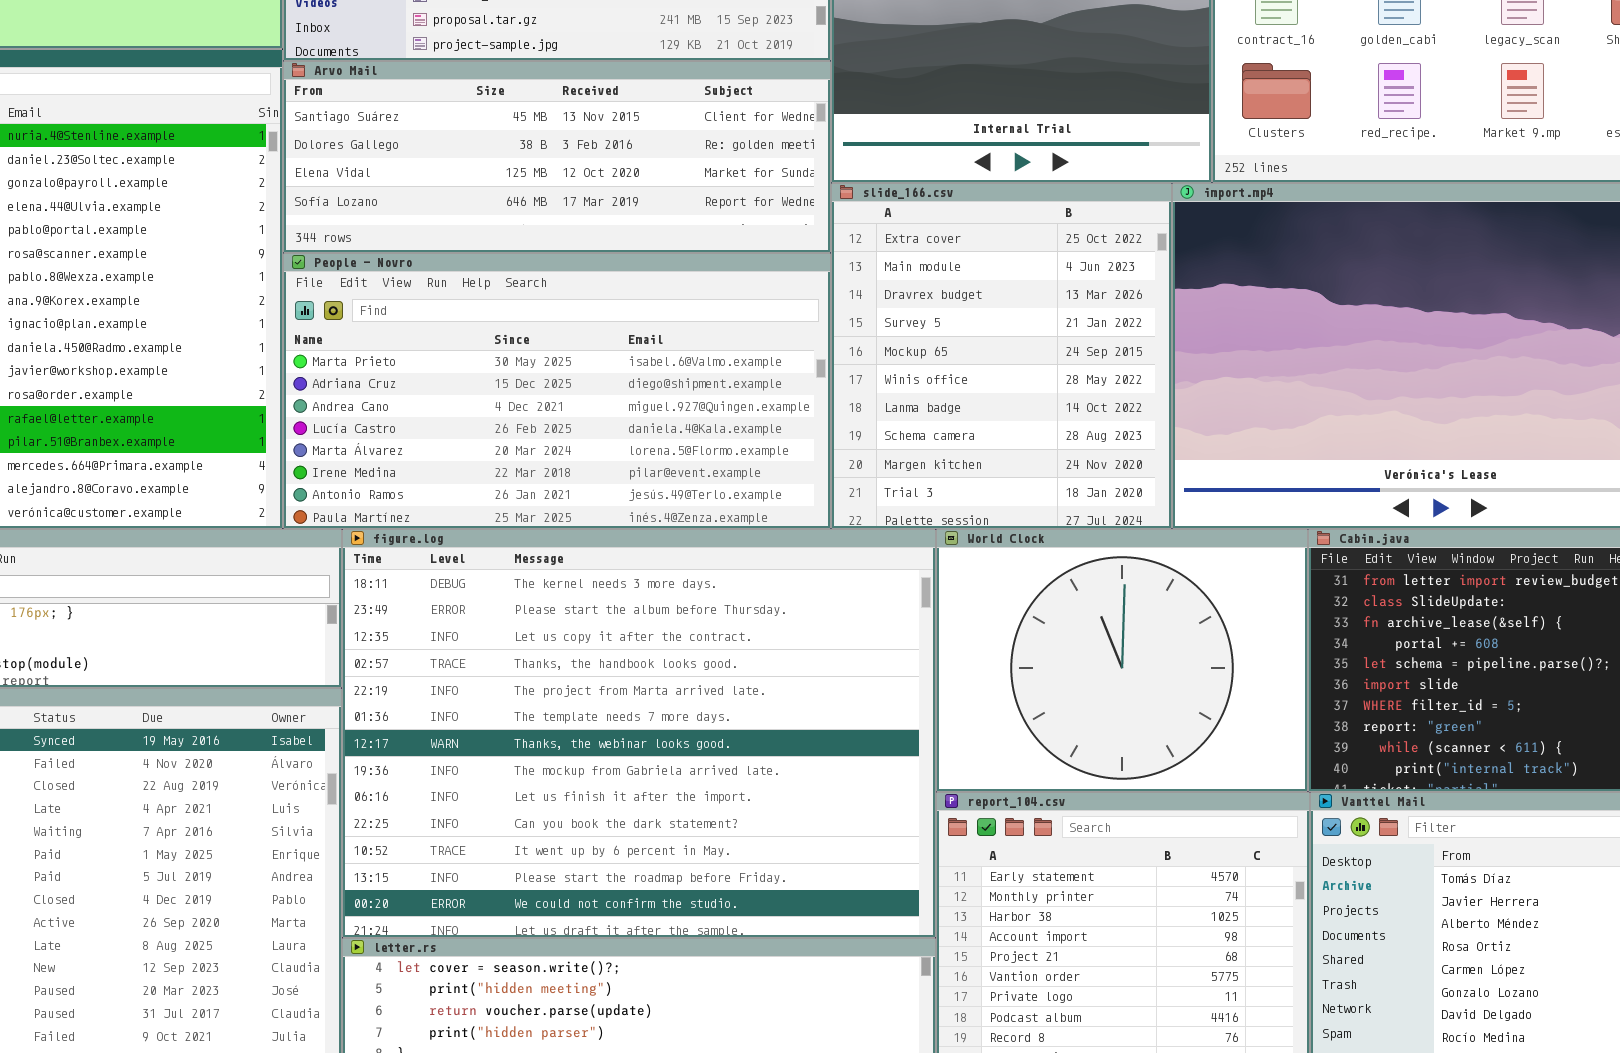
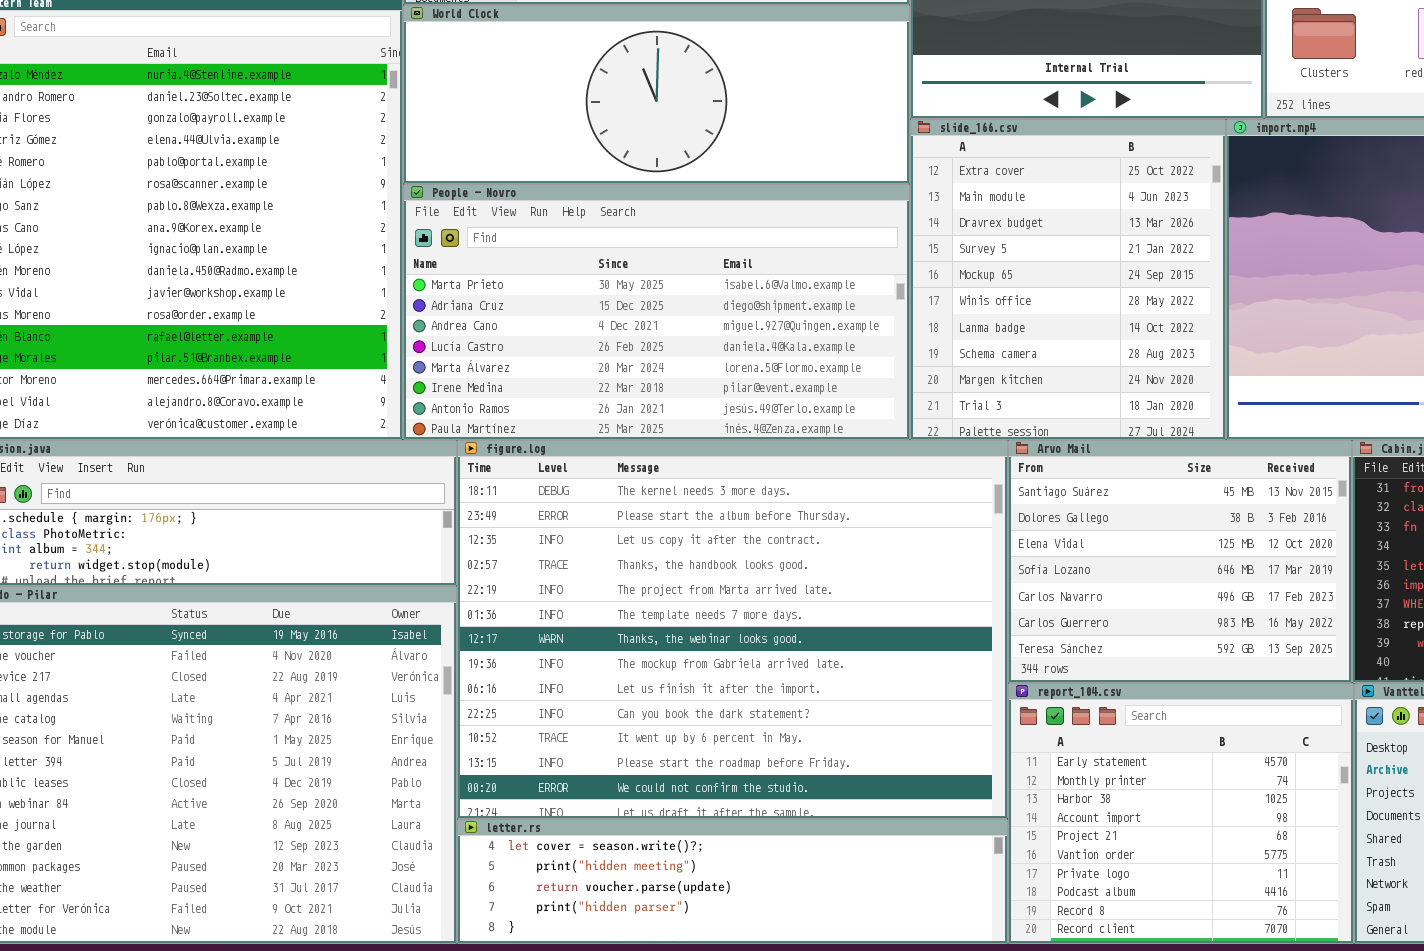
Arvo Mail: [283,61,831,253] -> [1008,440,1352,683], moved, resized
World Clock: [936,529,1308,792] -> [403,5,910,184], moved, resized

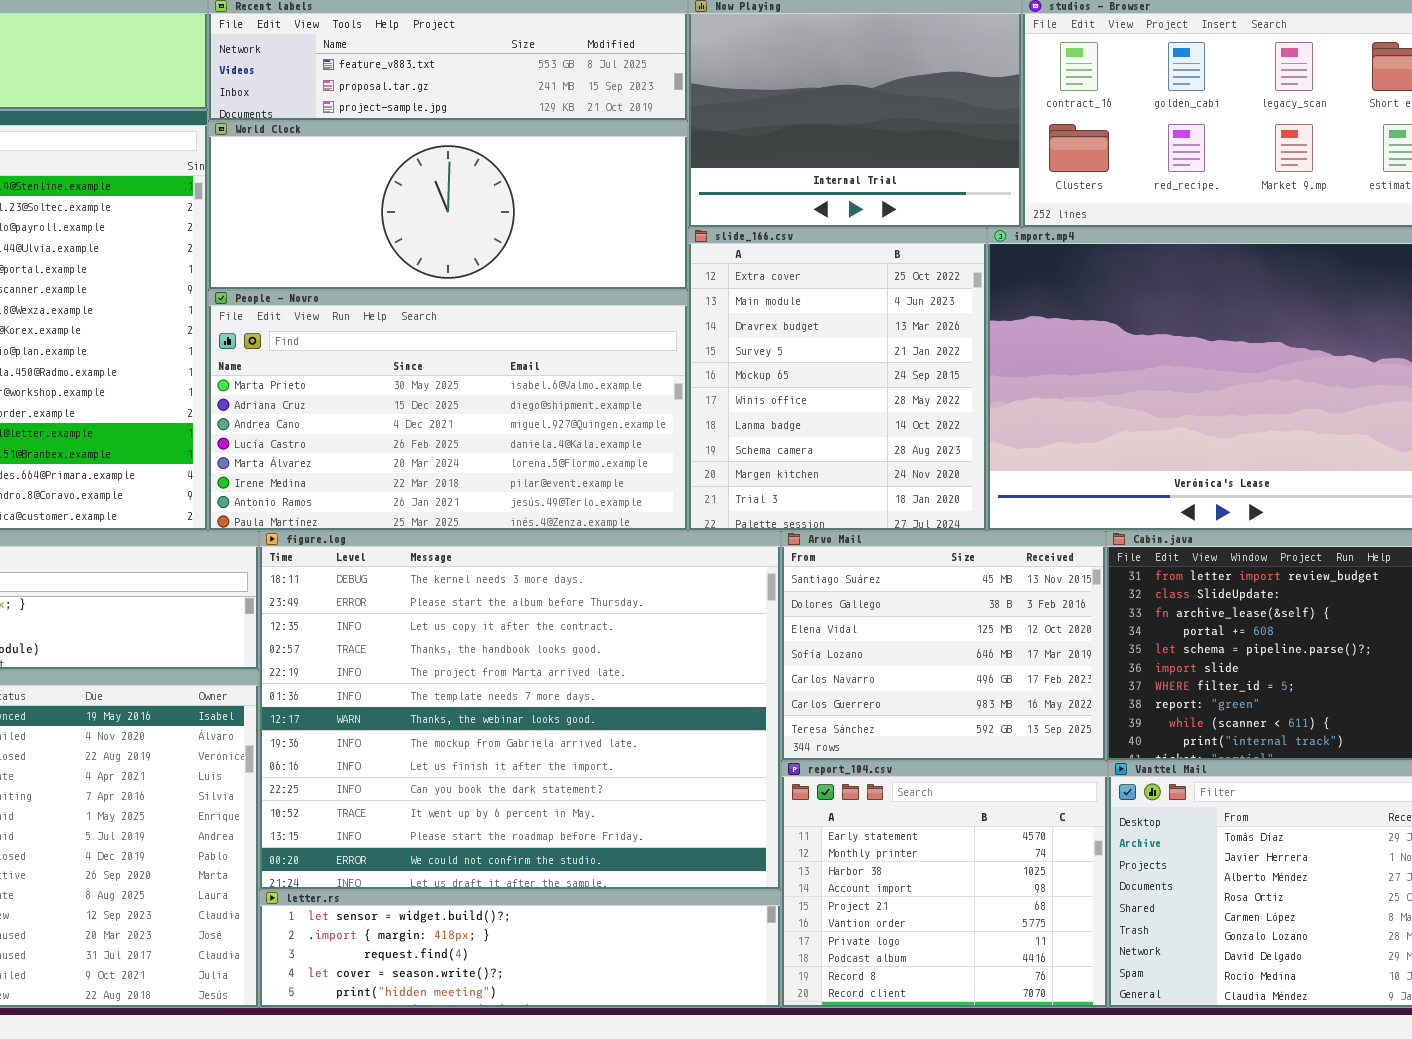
letter.rs: [457,819,1008,944] -> [259,890,781,1008], scrolled up 3 rows

